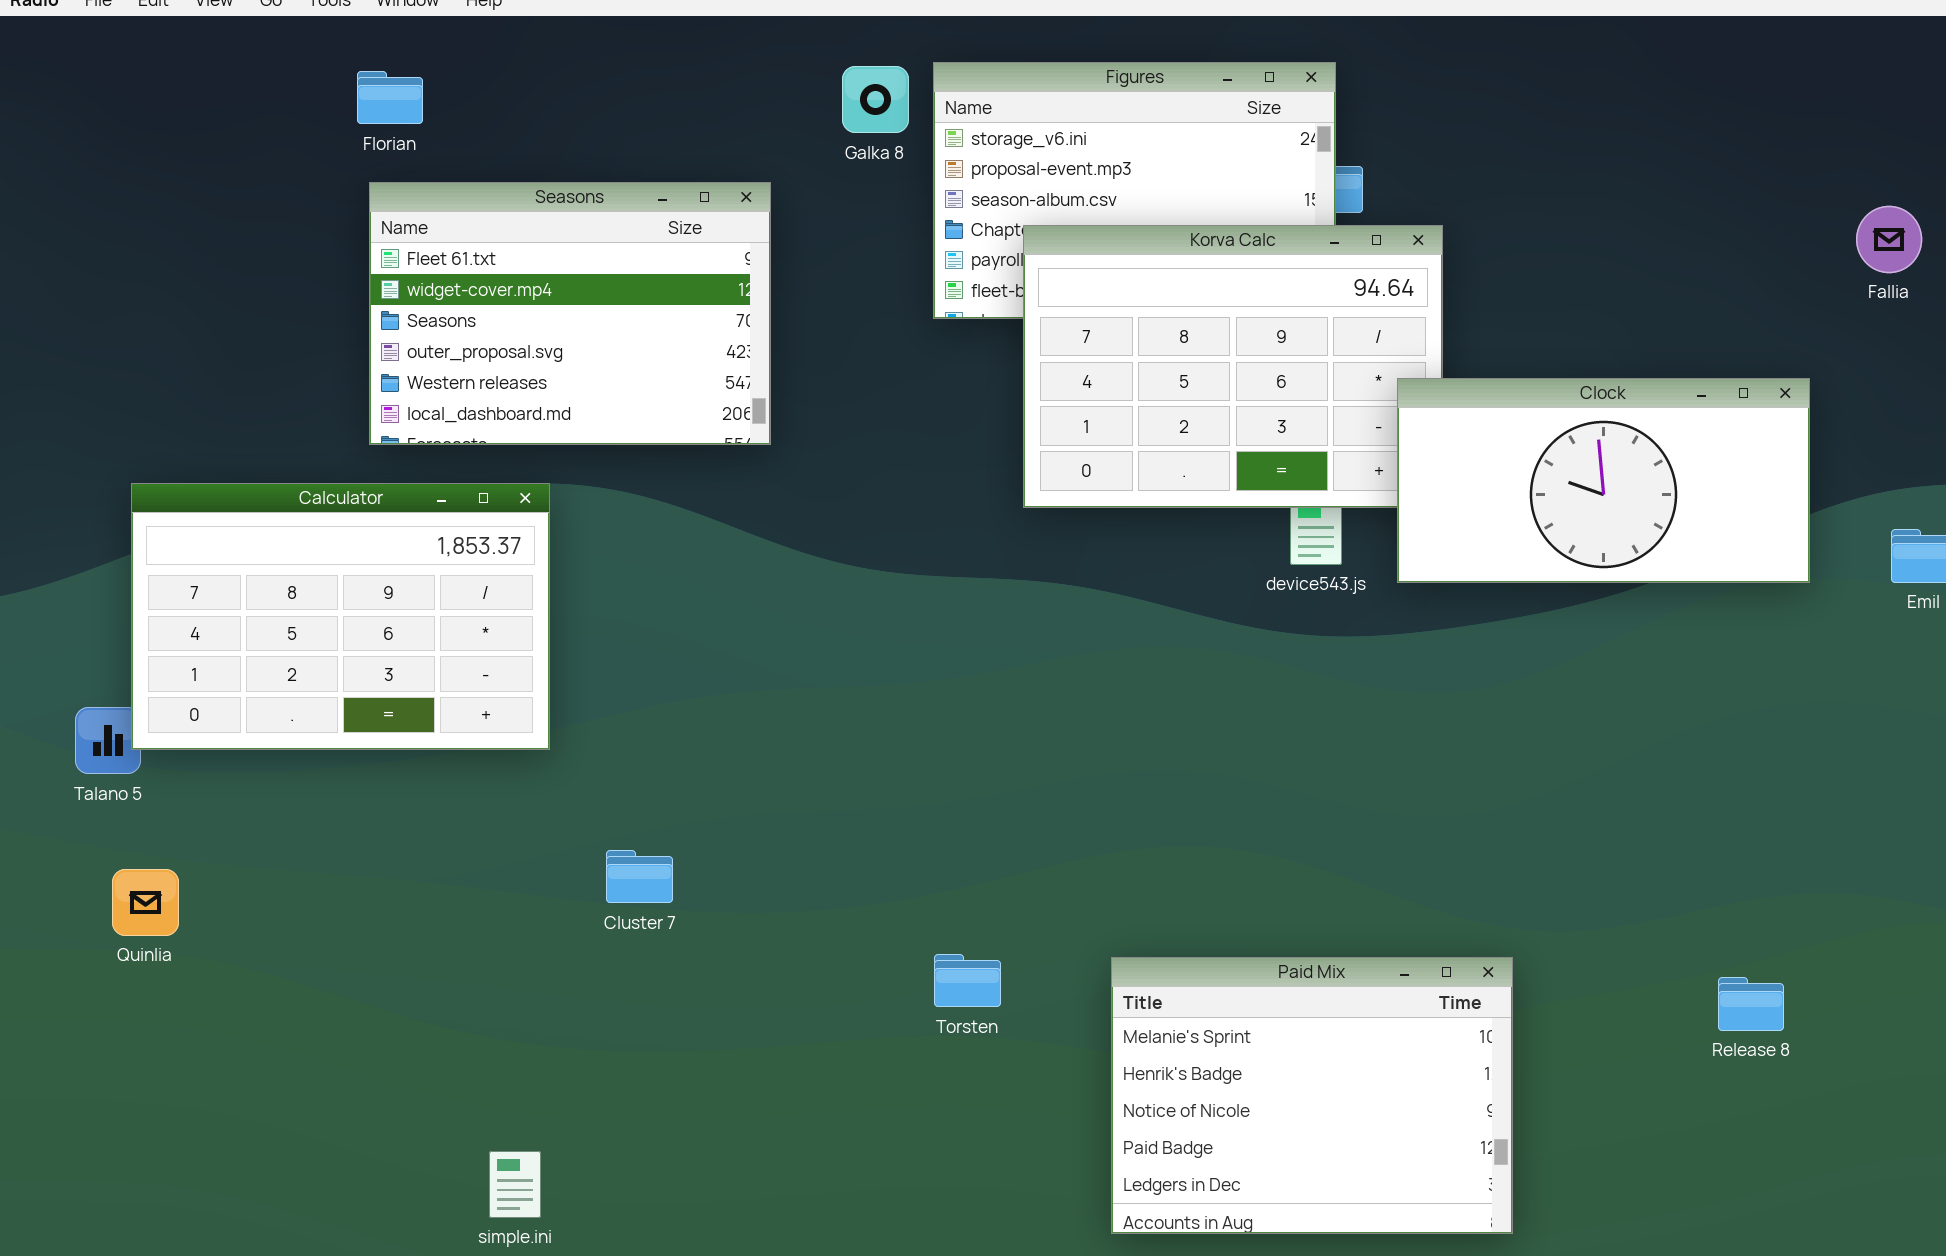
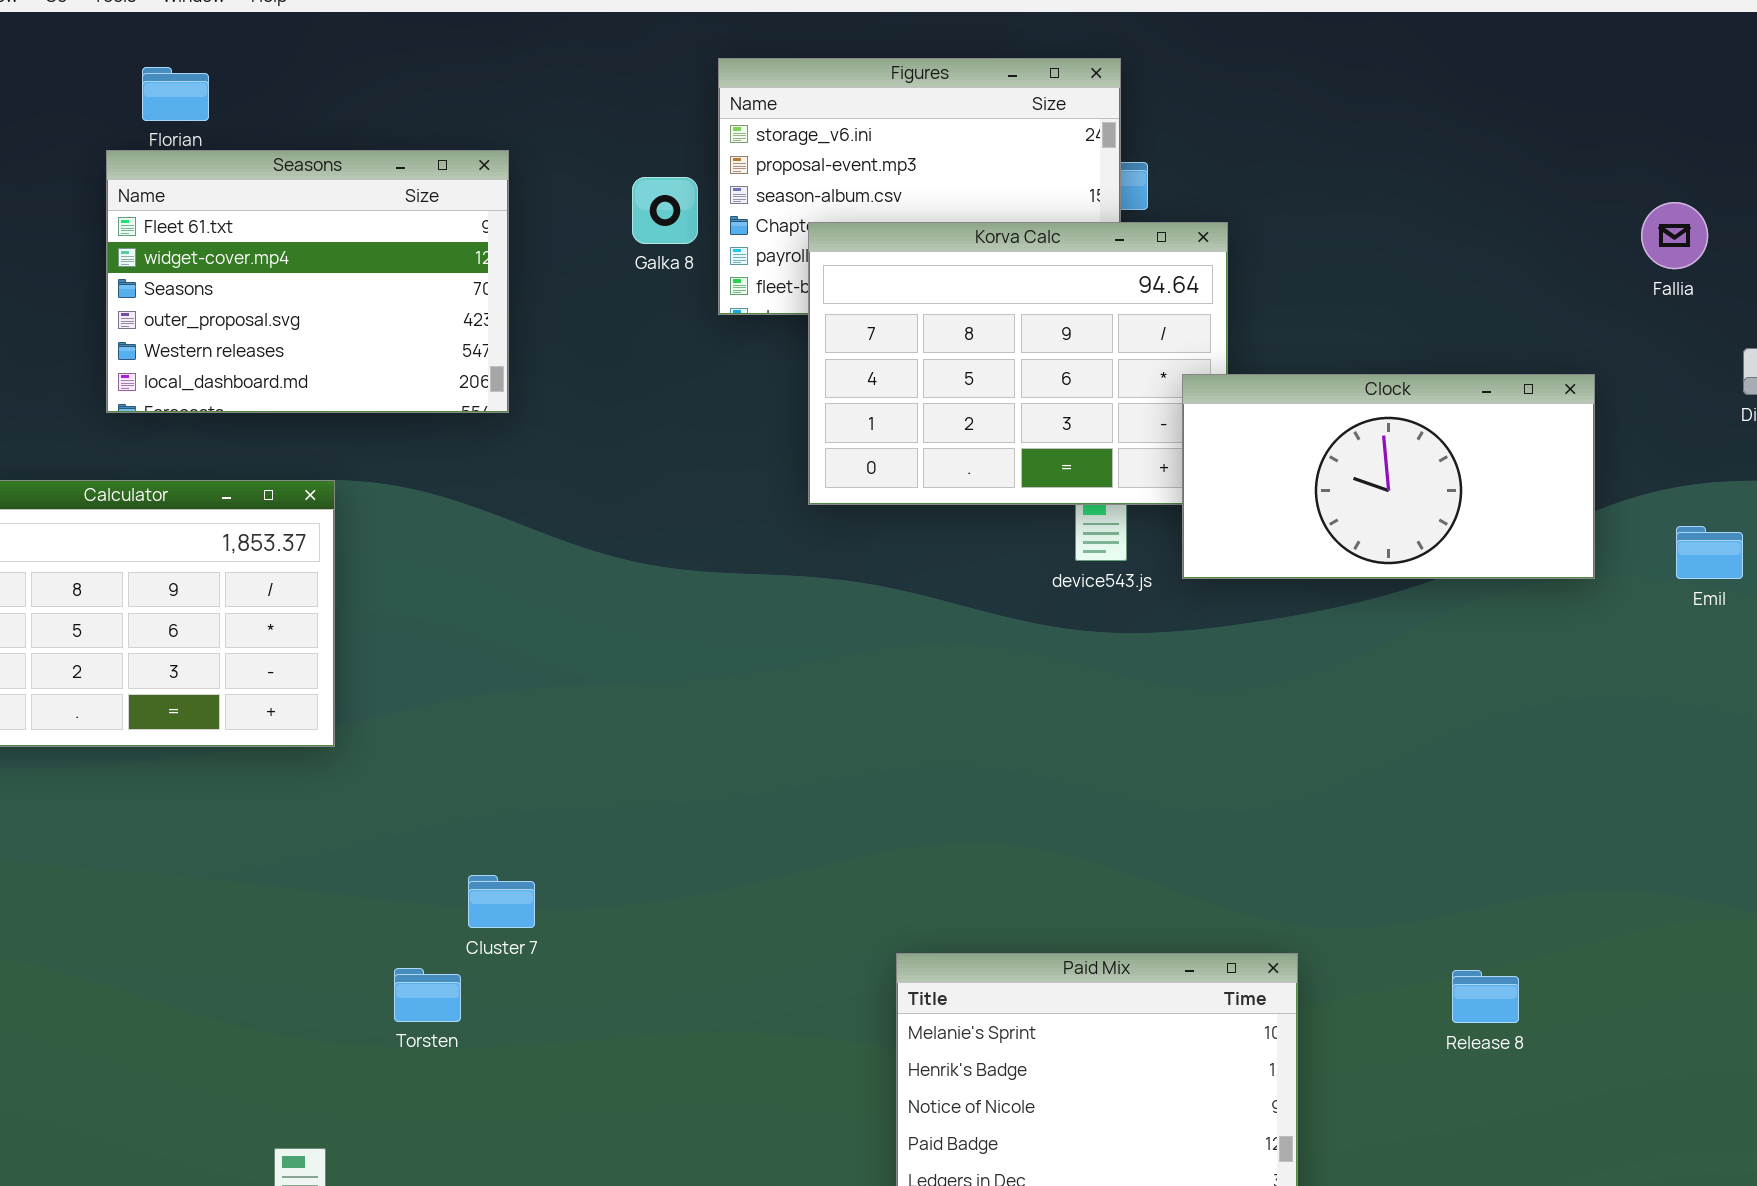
Galka 8: [842,66,909,133] -> [632,177,698,244], moved
Seasons: [369,182,771,445] -> [106,150,509,413], moved
Cluster 7: [606,850,673,903] -> [468,875,535,928], moved
Torsten: [934,954,1001,1007] -> [394,968,461,1022], moved
Release 8: [1718,977,1784,1031] -> [1452,970,1519,1023], moved

